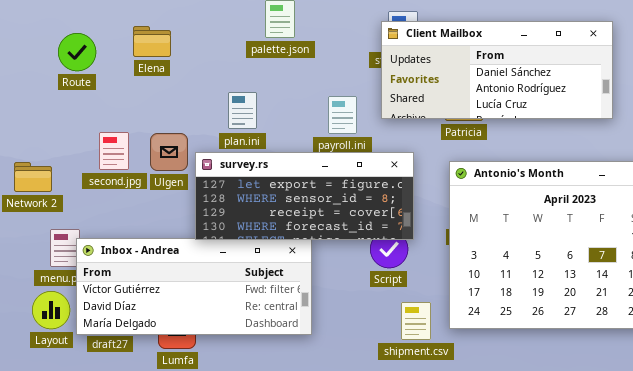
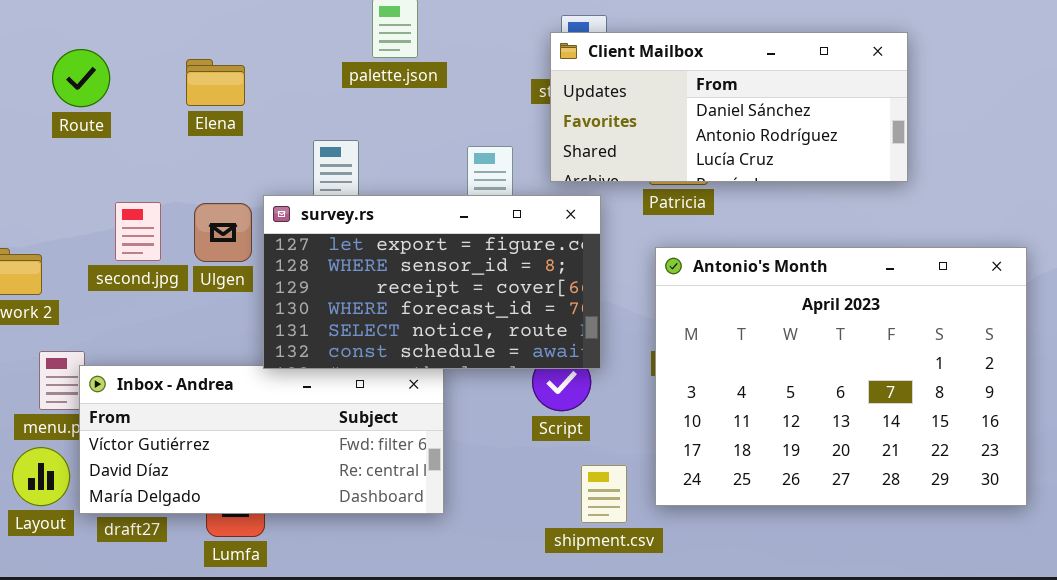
Elena: [133,26,171,57] -> [186,59,245,106], moved
survey.rs: [195,152,414,240] -> [263,195,601,369], resized

